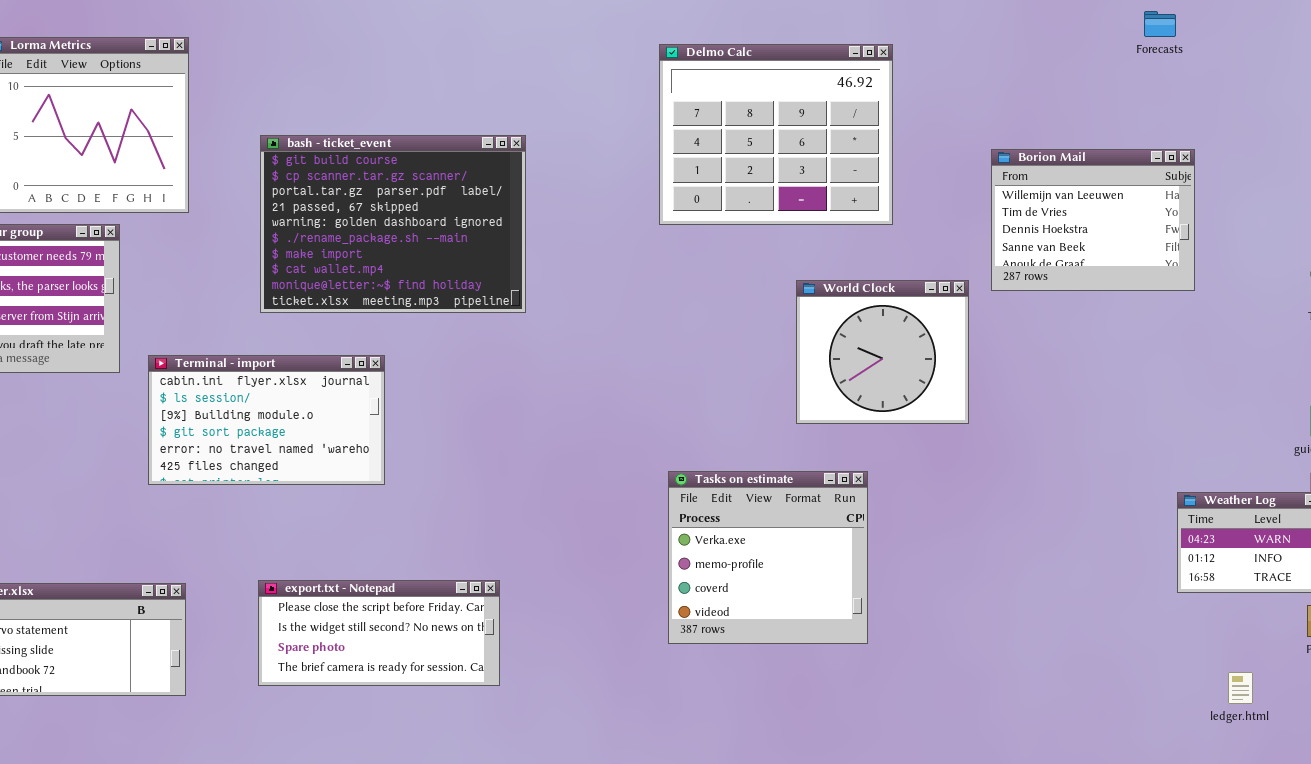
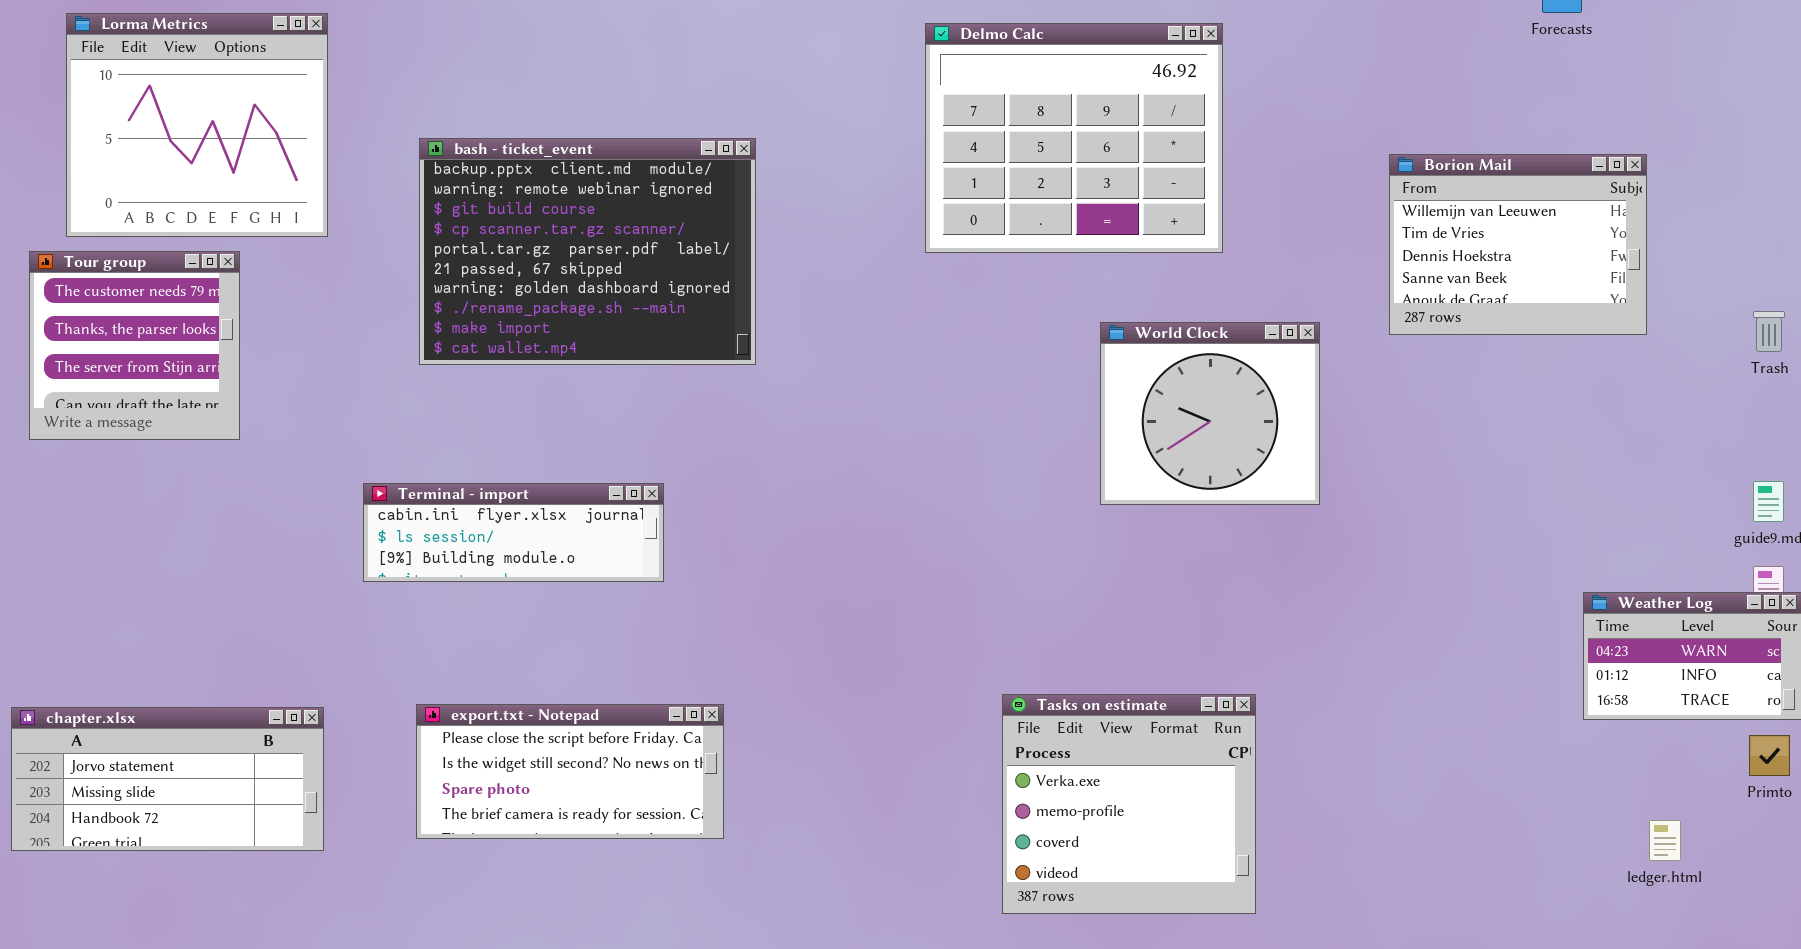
bash - ticket_event: [260,135,526,313] -> [419,138,756,365], scrolled up 2 rows
Borion Mail: [991,149,1195,291] -> [1389,154,1647,335], moved
Terminal - import: [148,355,385,485] -> [363,483,664,582], moved, resized
Tasks on estimate: [668,471,868,644] -> [1002,694,1256,914], moved

